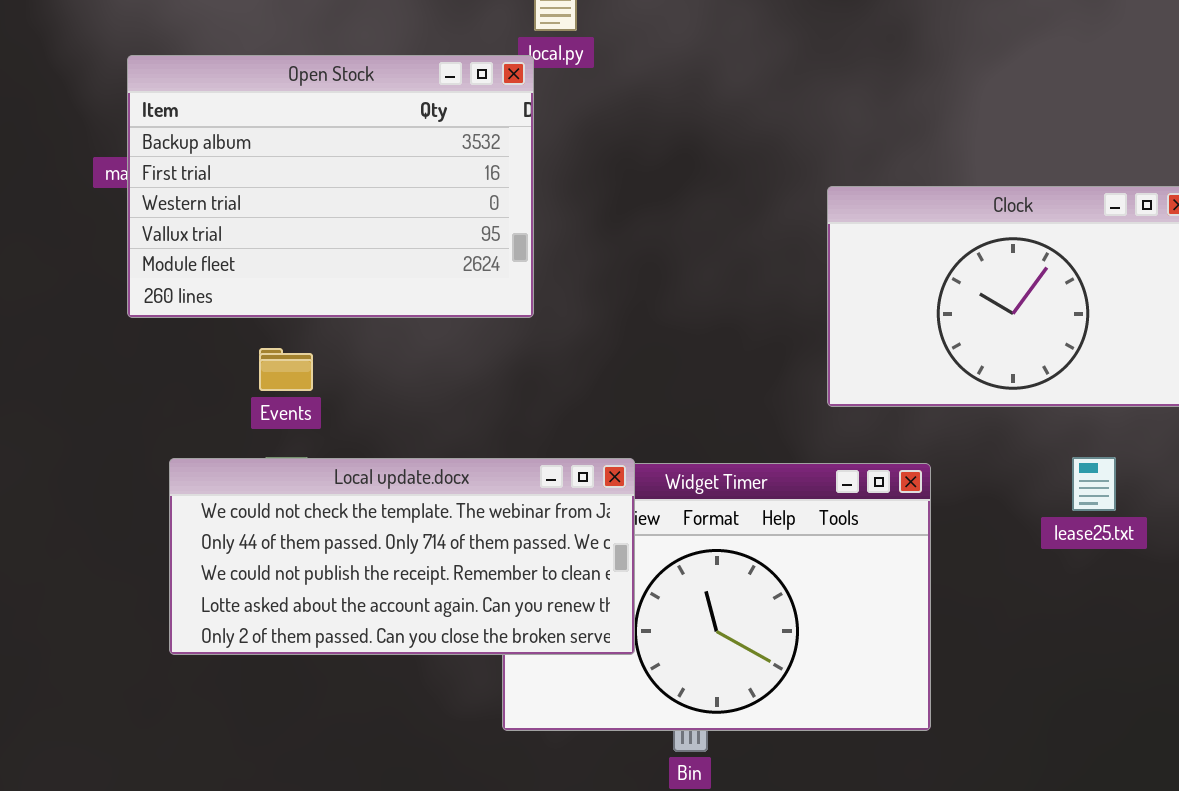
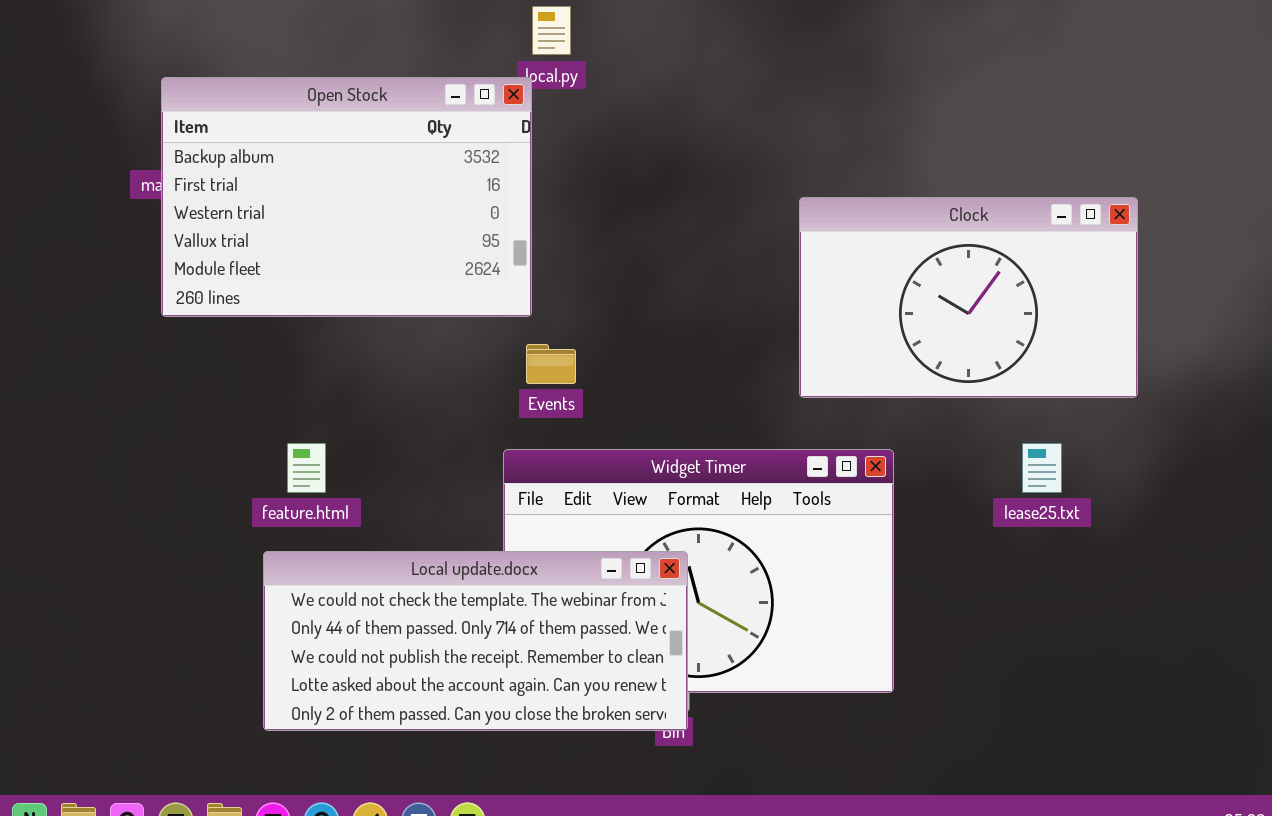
Events: [259,348,313,391] -> [526,344,576,384], moved
Local update.docx: [169,458,635,655] -> [263,551,688,731], moved

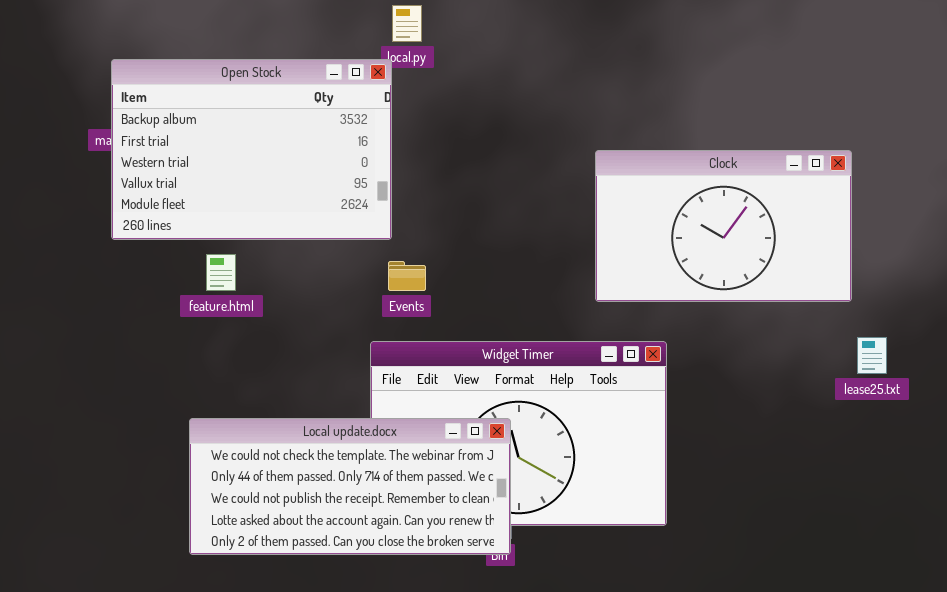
feature.html: [287,443,326,493] -> [206,254,236,291], moved
lease25.txt: [1022,443,1062,493] -> [857,337,887,374], moved

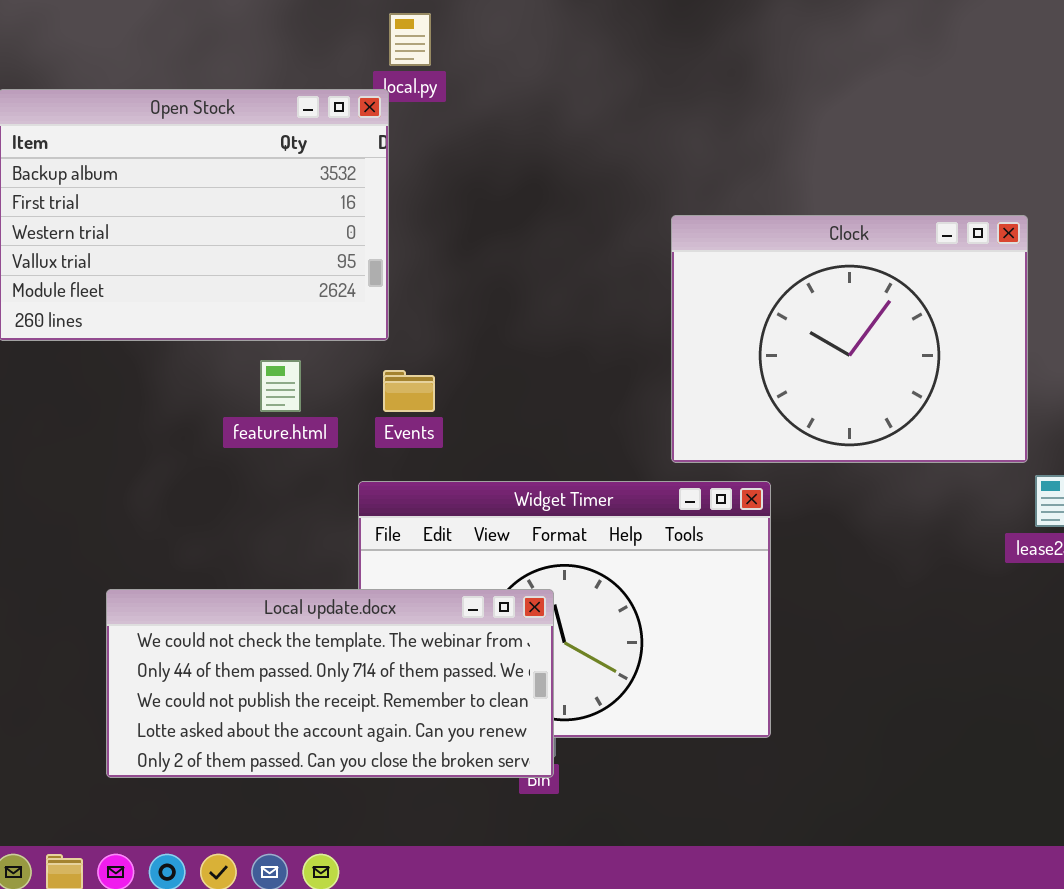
Clock: [595,150,852,302] -> [671,215,1028,463], resized
feature.html: [206,254,236,291] -> [260,360,301,412], moved

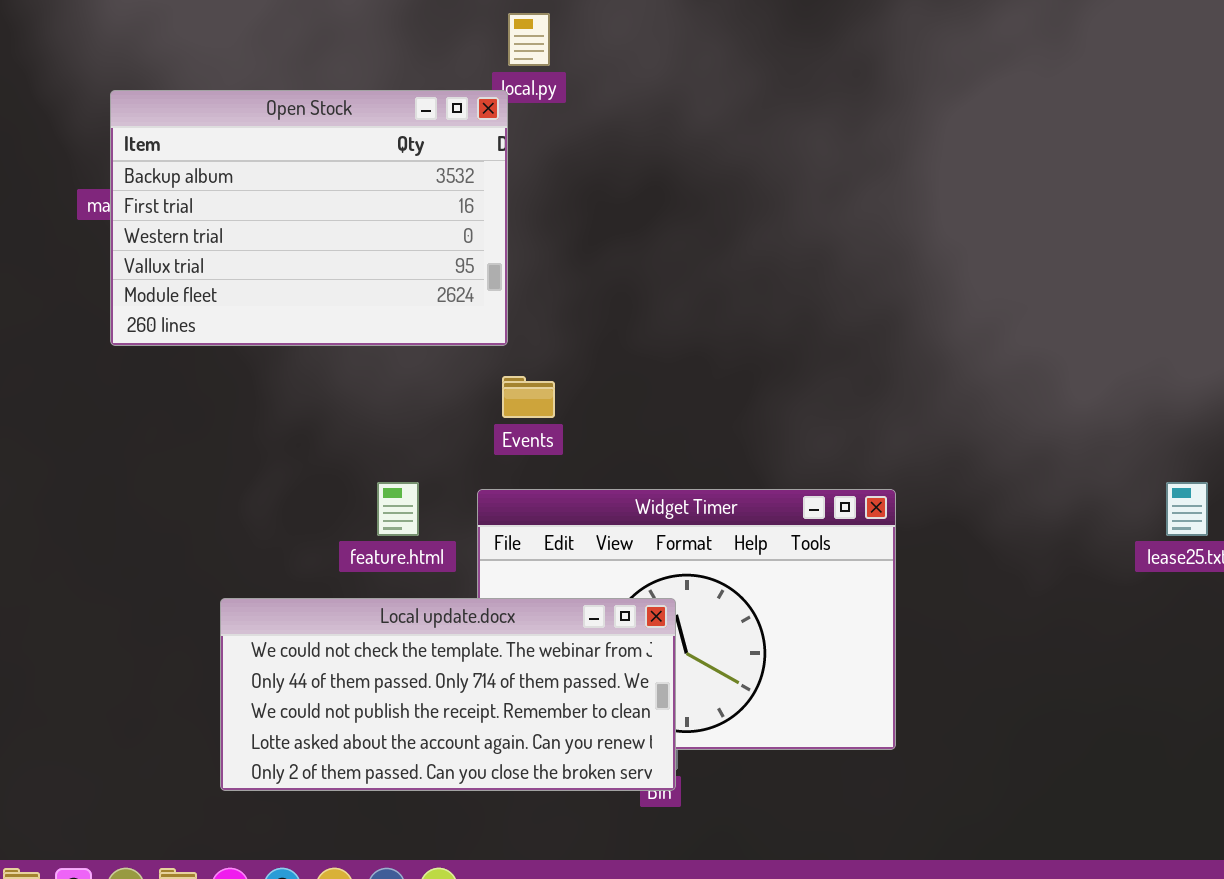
Clock: [671,215,1028,463] -> none, closed
feature.html: [260,360,301,412] -> [377,482,419,536], moved

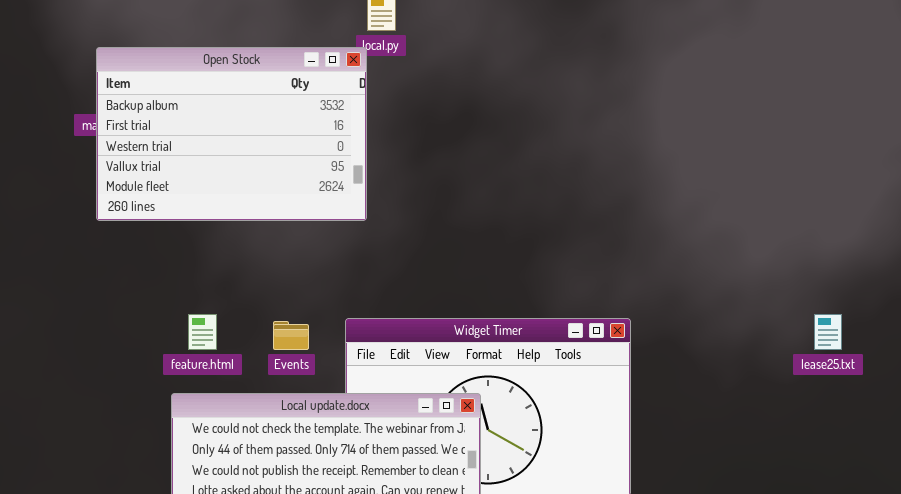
Events: [502,376,555,418] -> [273,321,309,350], moved
feature.html: [377,482,419,536] -> [188,314,217,350], moved

